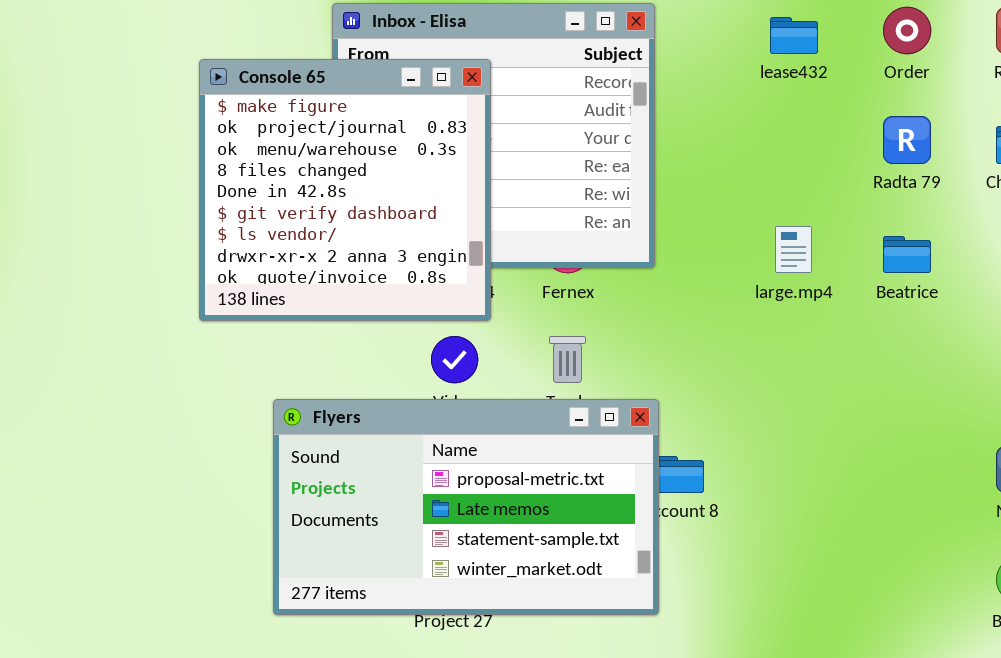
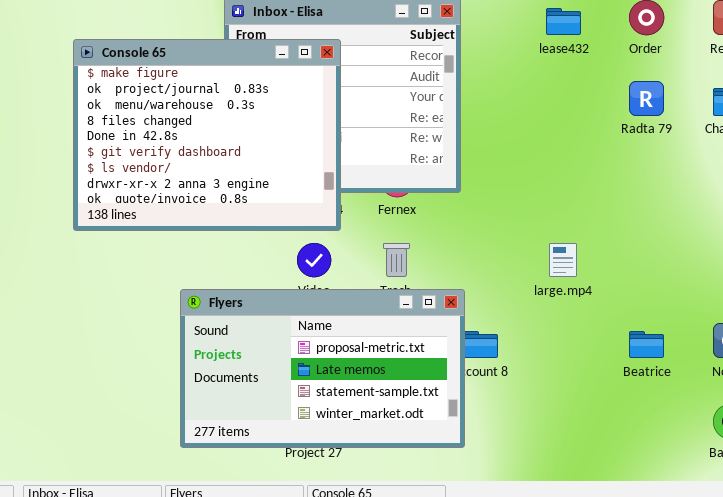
Console 65: [199,59,491,321] -> [73,39,341,231], resized
large.mp4: [775,226,812,273] -> [549,243,577,277], moved
Beatrice: [883,236,931,273] -> [629,331,664,358], moved

